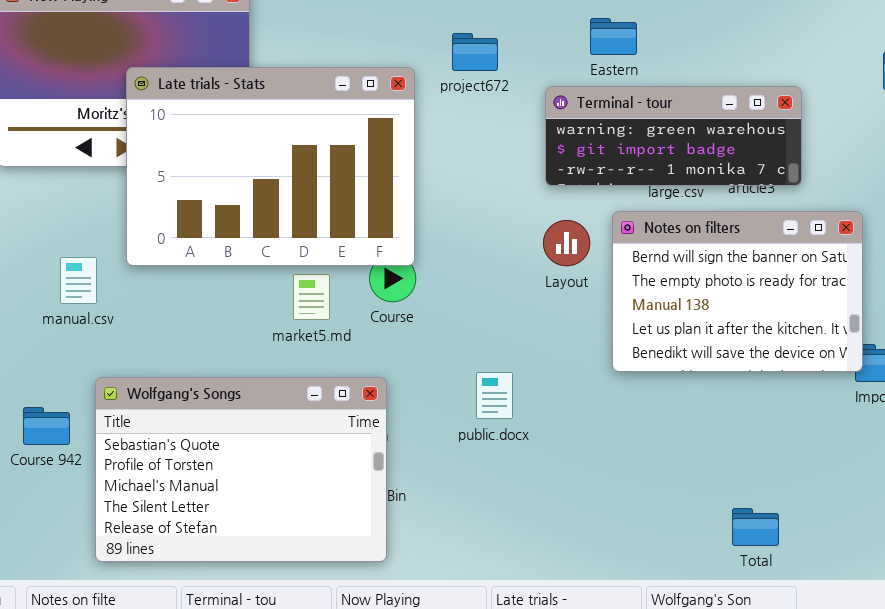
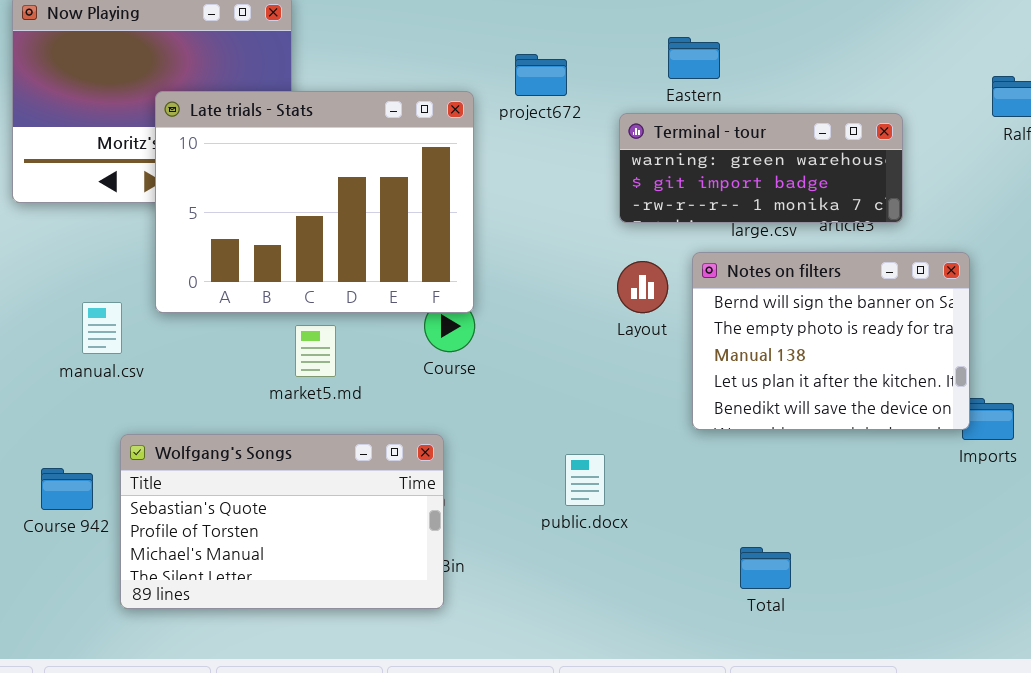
market5.md: [293,274,330,320] -> [295,325,336,377], moved
public.docx: [476,372,513,419] -> [565,454,605,506], moved
Wolfgang's Songs: [95,377,387,562] -> [120,434,444,609], resized
Total: [732,508,779,546] -> [740,547,791,589], moved

